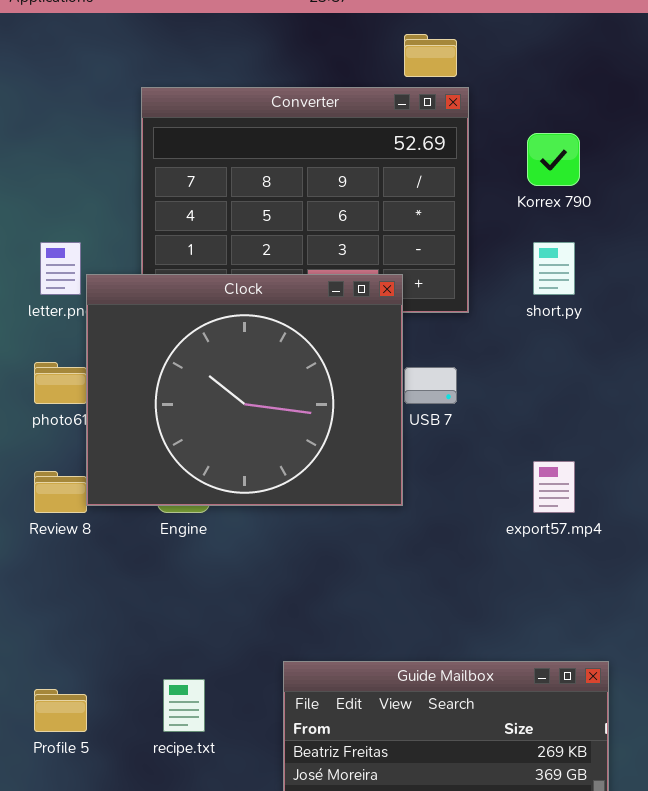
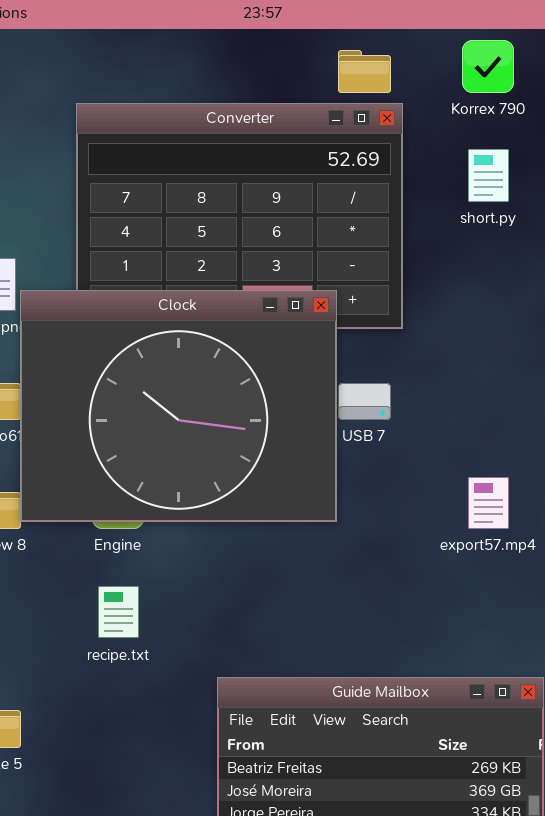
Korrex 790: [527,133,580,186] -> [462,40,514,93], moved
short.py: [533,242,575,295] -> [468,149,509,202], moved
recipe.txt: [163,679,205,732] -> [98,586,139,638], moved

